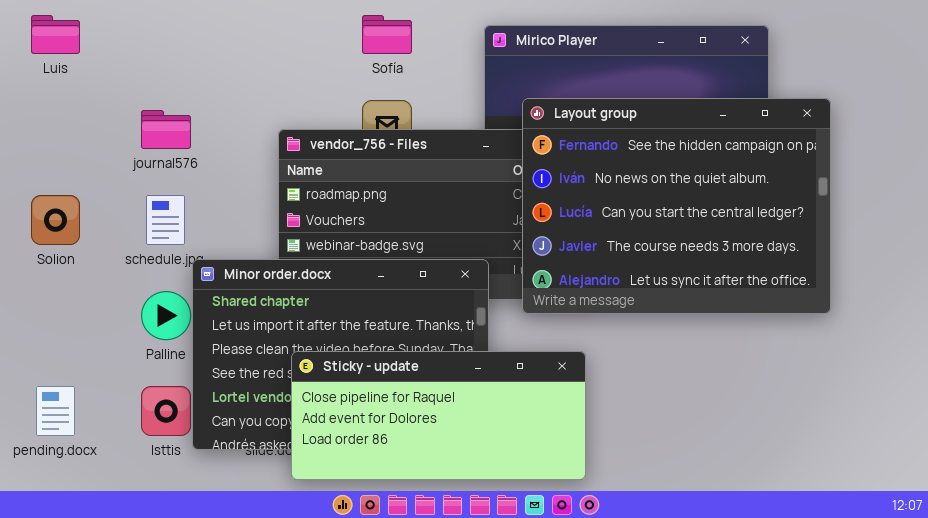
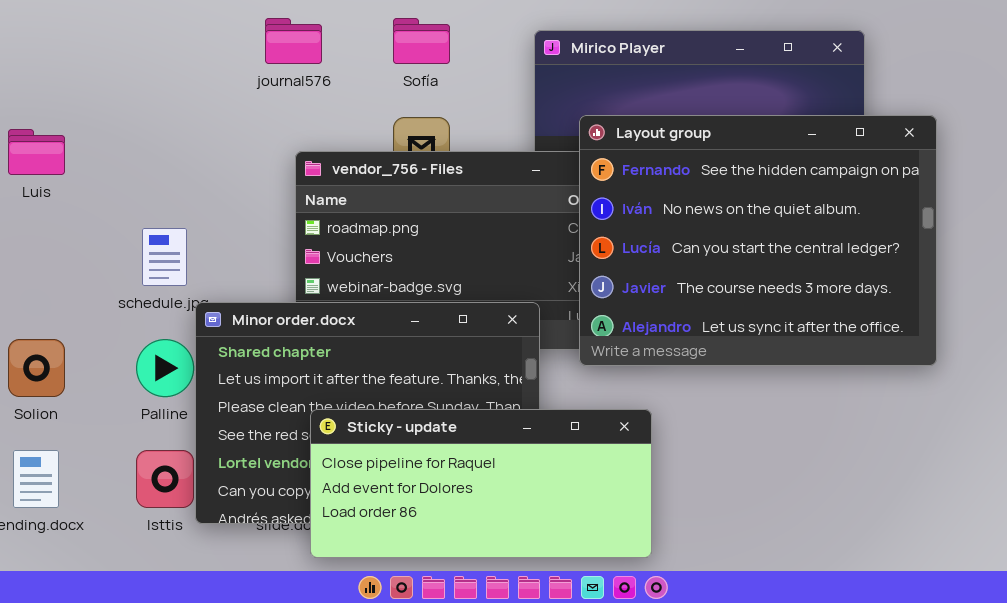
Luis: [31,15,80,54] -> [8,129,65,175], moved
journal576: [141,110,191,149] -> [265,18,322,64], moved
Solion: [31,195,80,245] -> [8,339,65,397], moved

